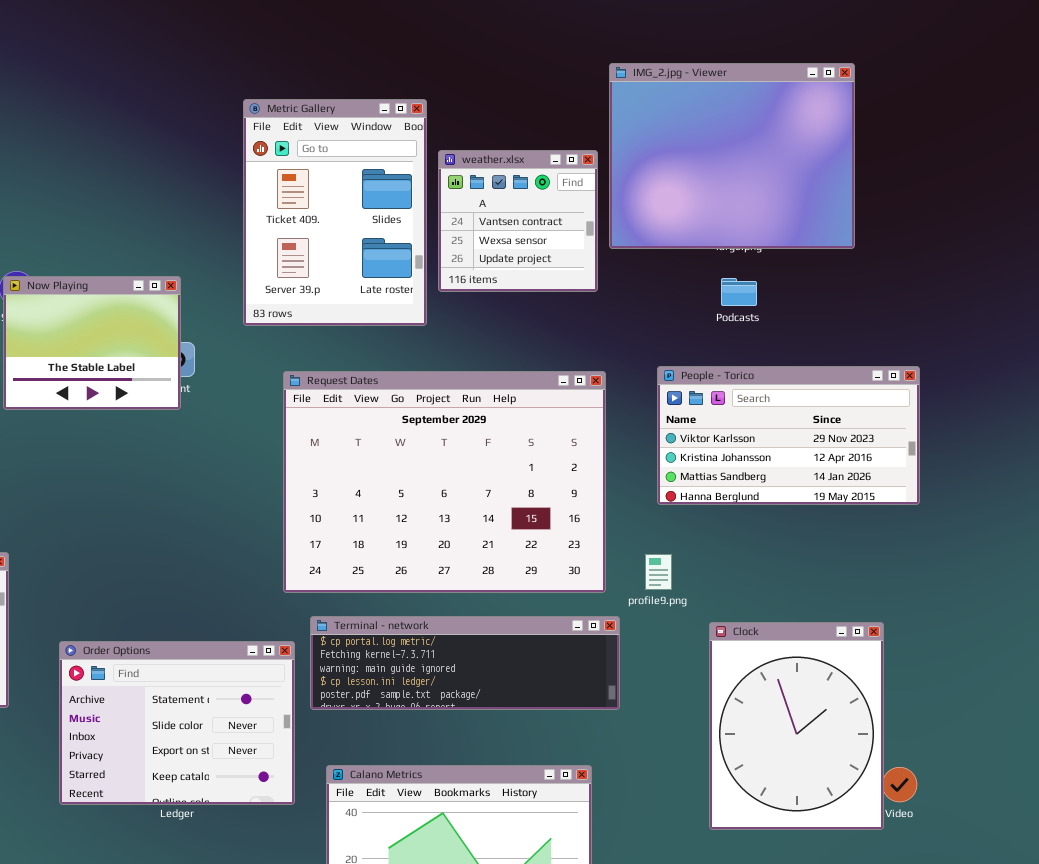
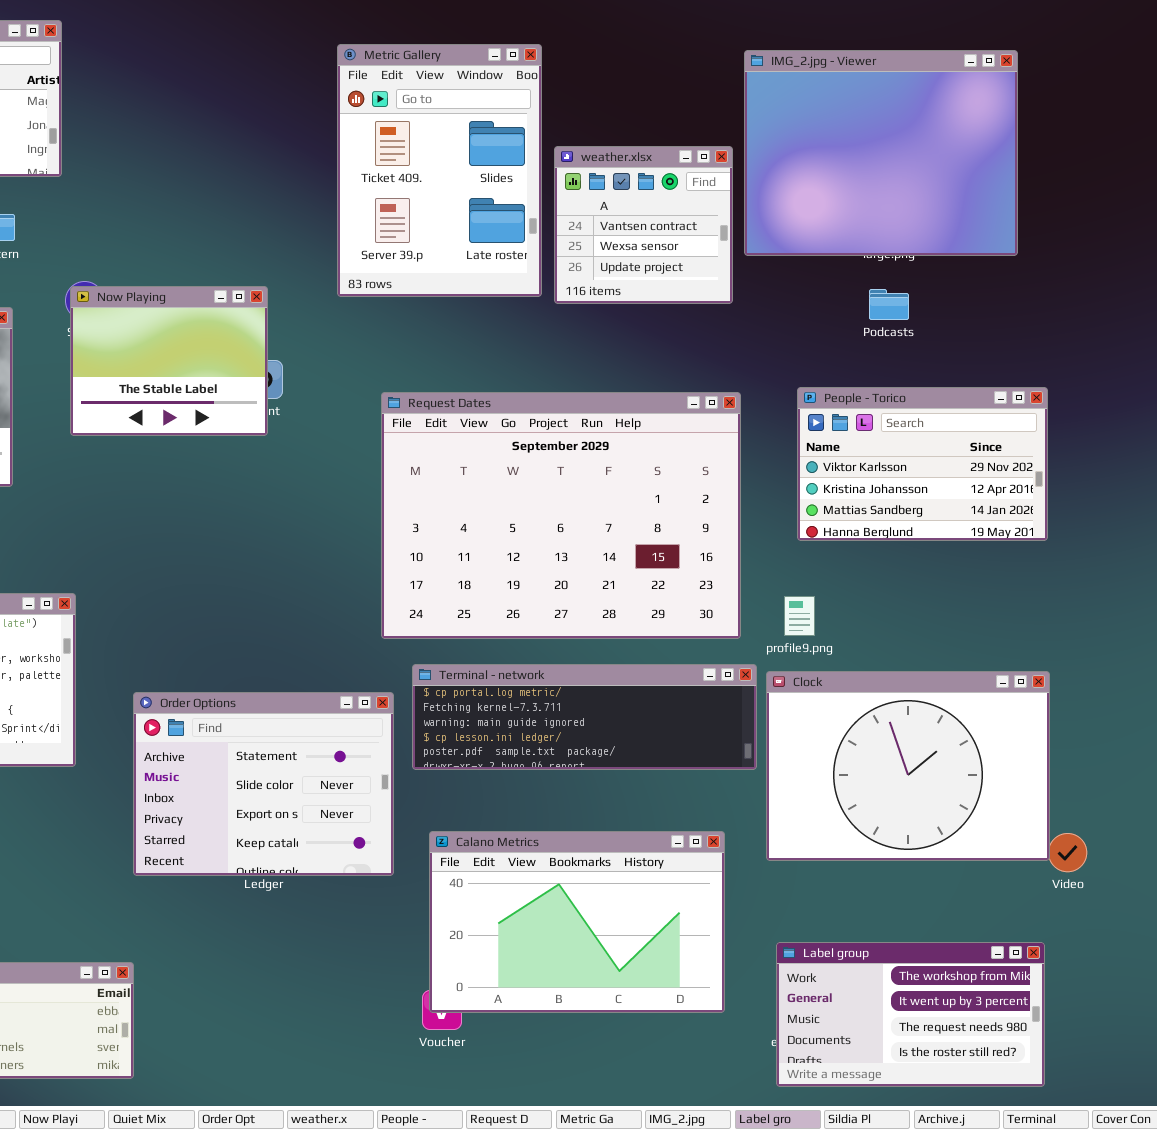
Metric Gallery: [243,99,427,326] -> [337,44,542,297], moved
People - Torico: [657,366,920,505] -> [797,387,1048,541], resized
Clock: [709,622,884,830] -> [766,671,1050,861], resized

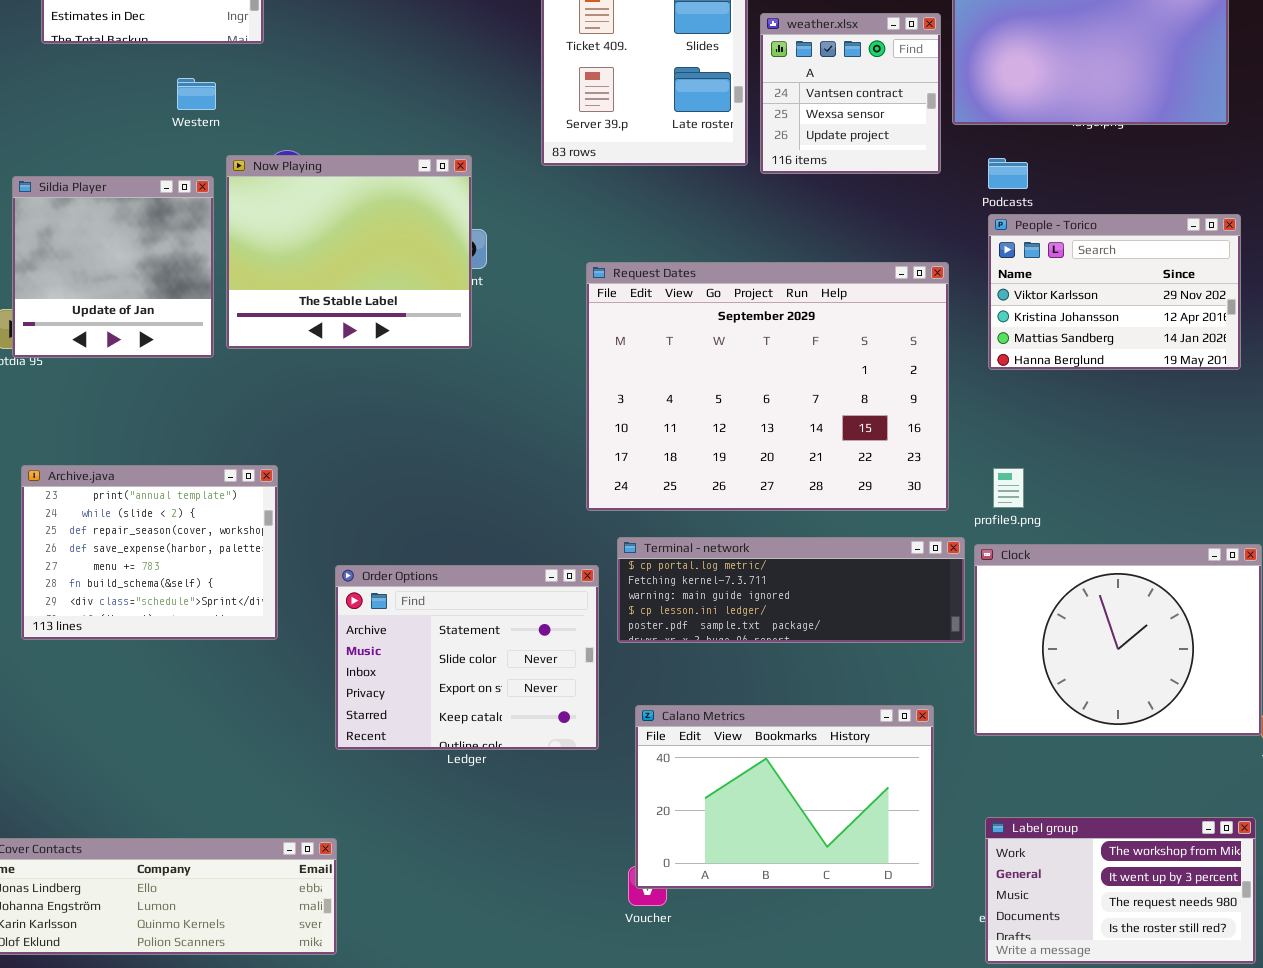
Now Playing: [70,286,268,436] -> [226,155,472,349], resized
Podcasts: [869,289,909,320] -> [988,158,1028,189], moved
People - Torico: [797,387,1048,541] -> [988,214,1241,370], moved

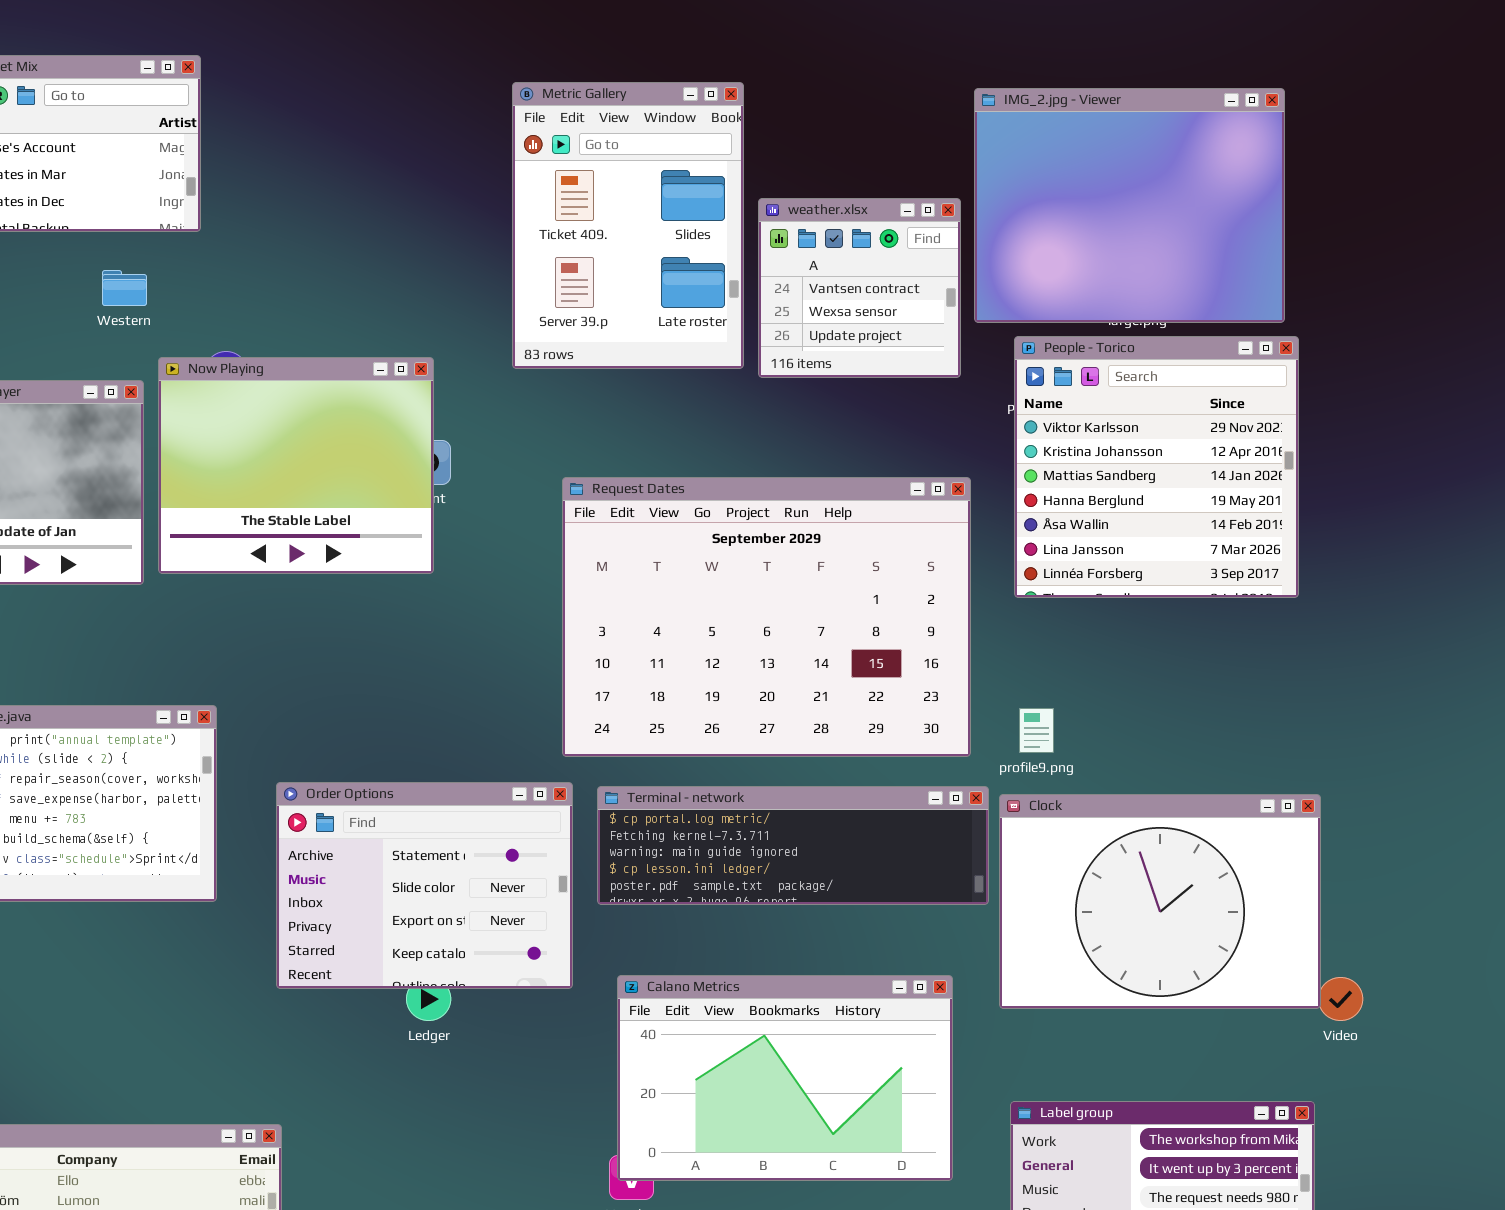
People - Torico: [988,214,1241,370] -> [1014,336,1299,598], resized
Order Options: [335,565,599,750] -> [276,782,573,989], moved

